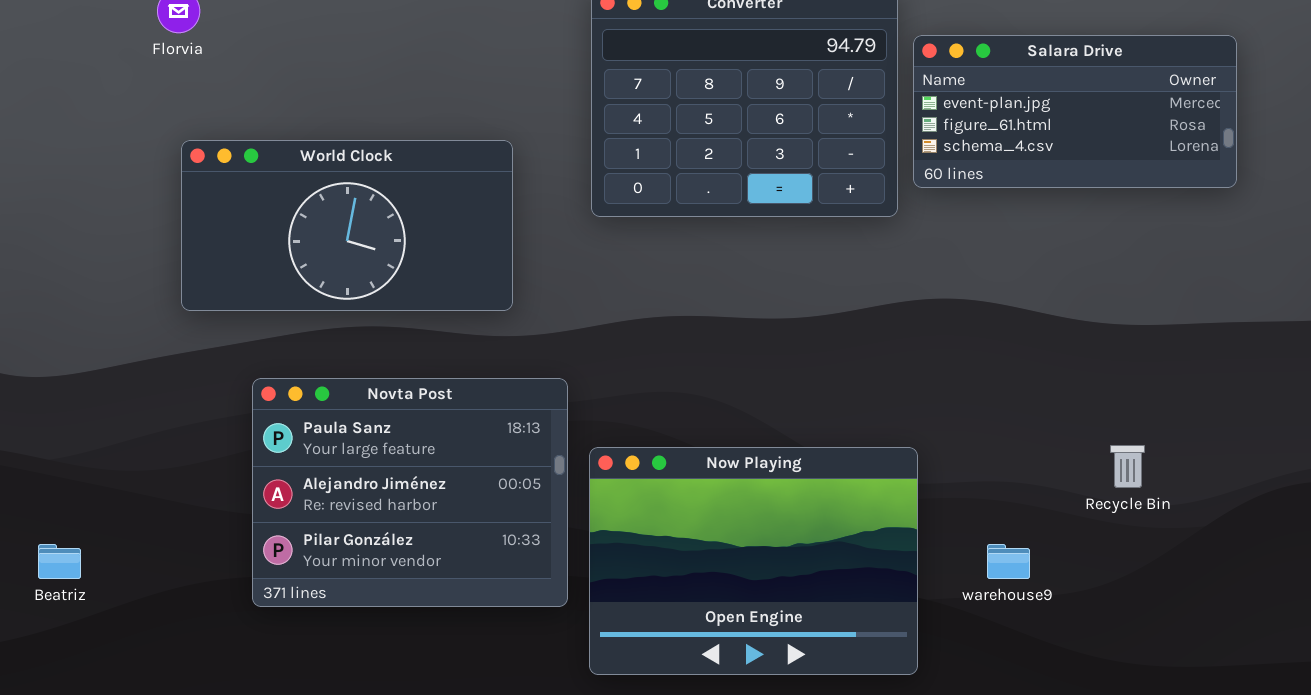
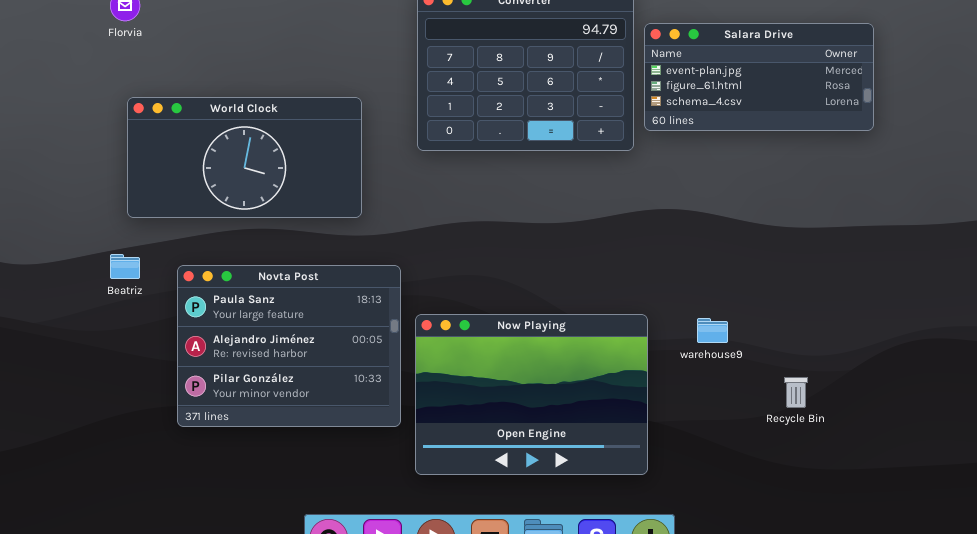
Recycle Bin: [1110,445,1145,488] -> [784,377,808,408], moved
Beatriz: [38,544,81,579] -> [110,254,140,279], moved
warehouse9: [987,544,1030,579] -> [697,318,728,343], moved

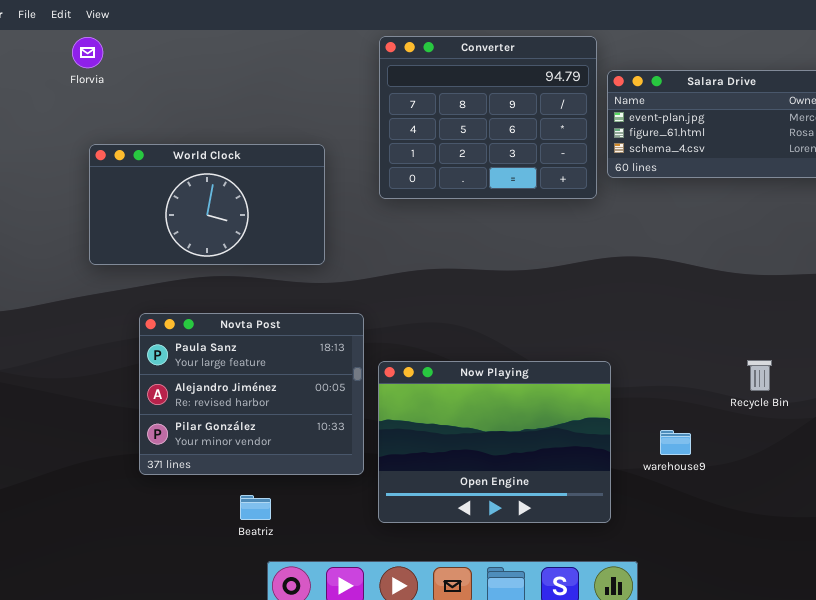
Beatriz: [110,254,140,279] -> [240,495,271,520], moved
warehouse9: [697,318,728,343] -> [660,430,691,455], moved
Recycle Bin: [784,377,808,408] -> [747,360,772,391], moved

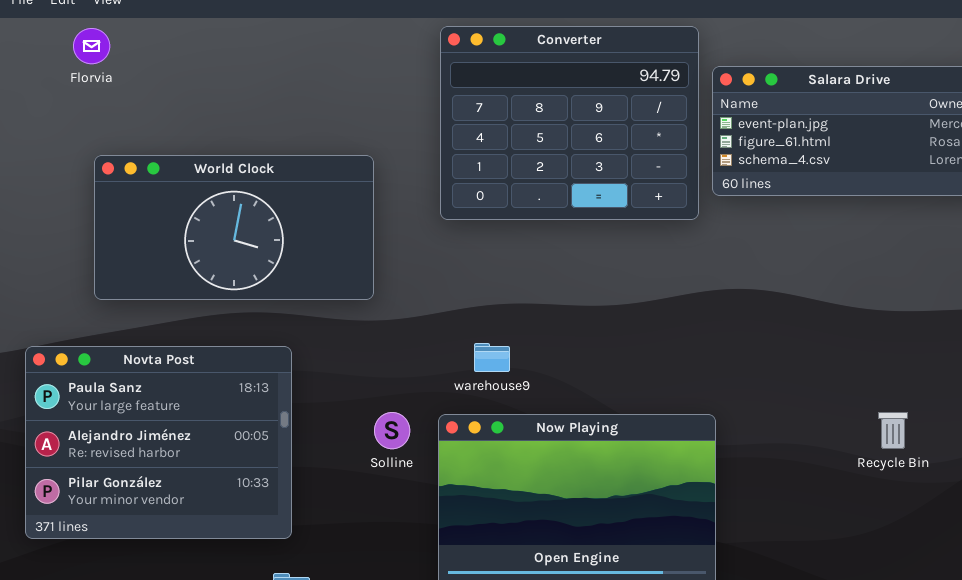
Novta Post: [139,313,364,475] -> [25,346,292,539], moved
warehouse9: [660,430,691,455] -> [474,343,510,372], moved

